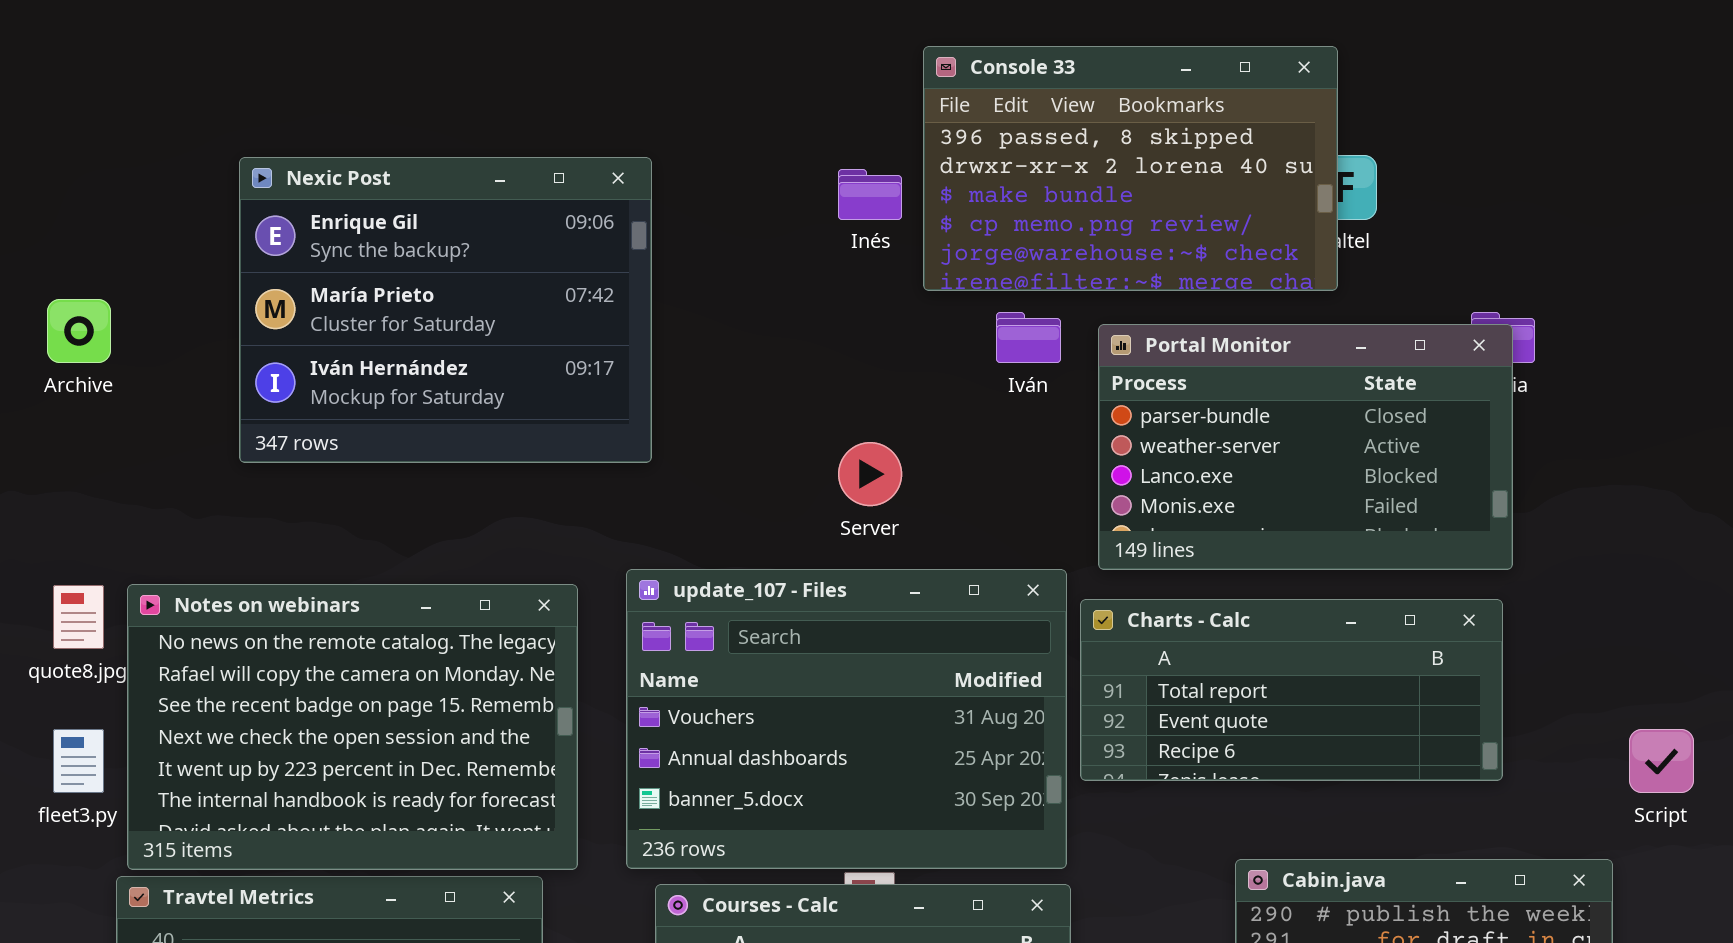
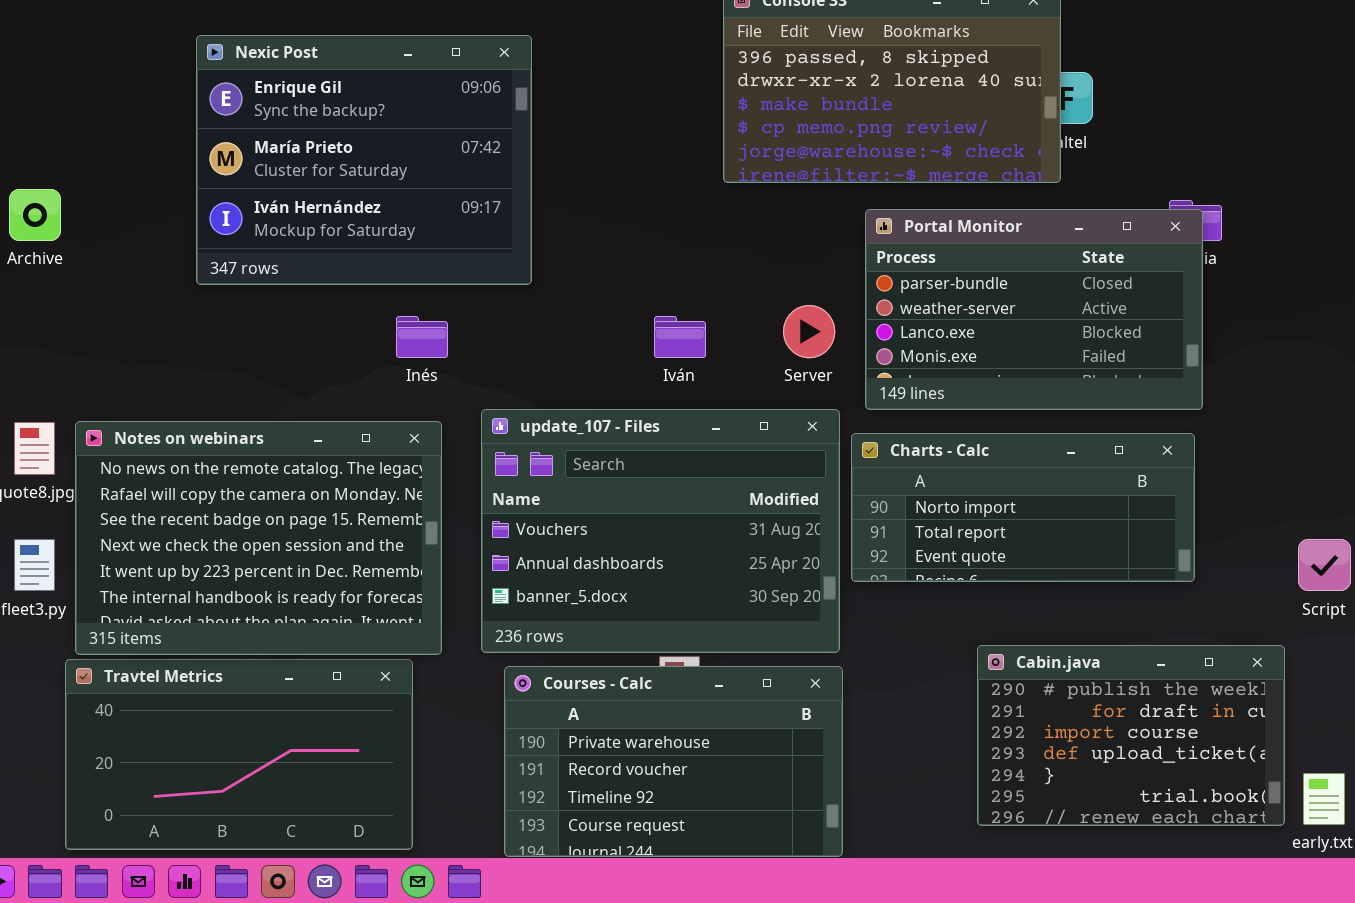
Nexic Post: [239,157,652,463] -> [196,35,532,285], moved
Inés: [838,169,902,220] -> [396,316,448,358], moved
Iván: [996,312,1061,363] -> [654,316,706,358], moved
Server: [838,442,902,506] -> [783,305,835,358], moved
Charts - Calc: [1080,599,1503,781] -> [851,433,1195,582], scrolled up 1 row

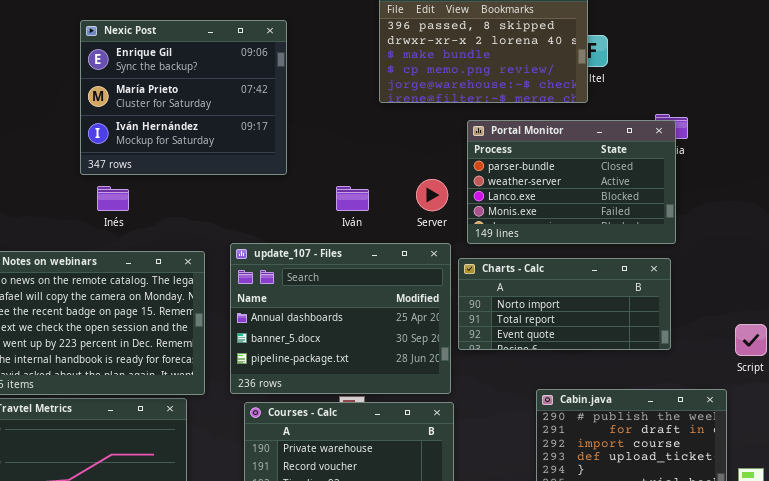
Nexic Post: [196,35,532,285] -> [80,20,287,175], moved
Inés: [396,316,448,358] -> [97,186,129,211], moved
update_107 - Files: [481,409,840,653] -> [230,243,451,394], scrolled down 1 row

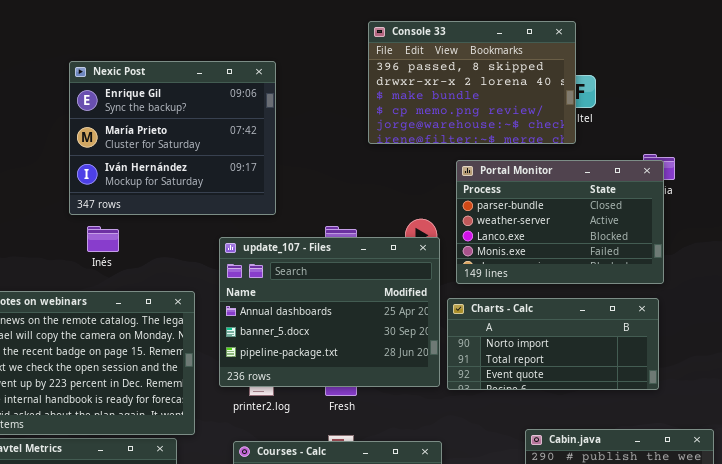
update_107 - Files: [230,243,451,394] -> [219,237,440,387], moved

